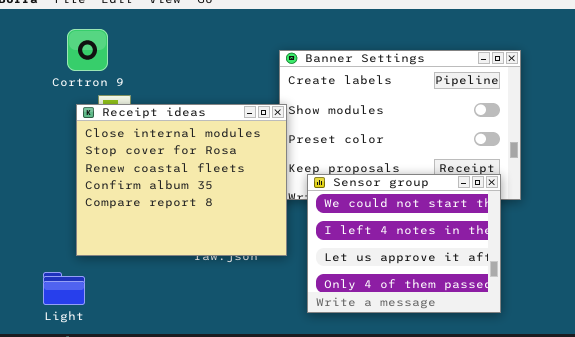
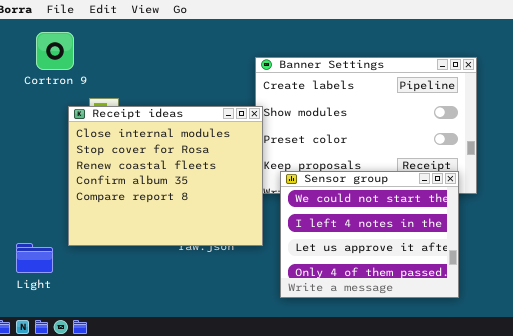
Cortron 9: [67,29,108,71] -> [36,32,74,70], moved
Light: [43,272,85,305] -> [16,243,53,273], moved

